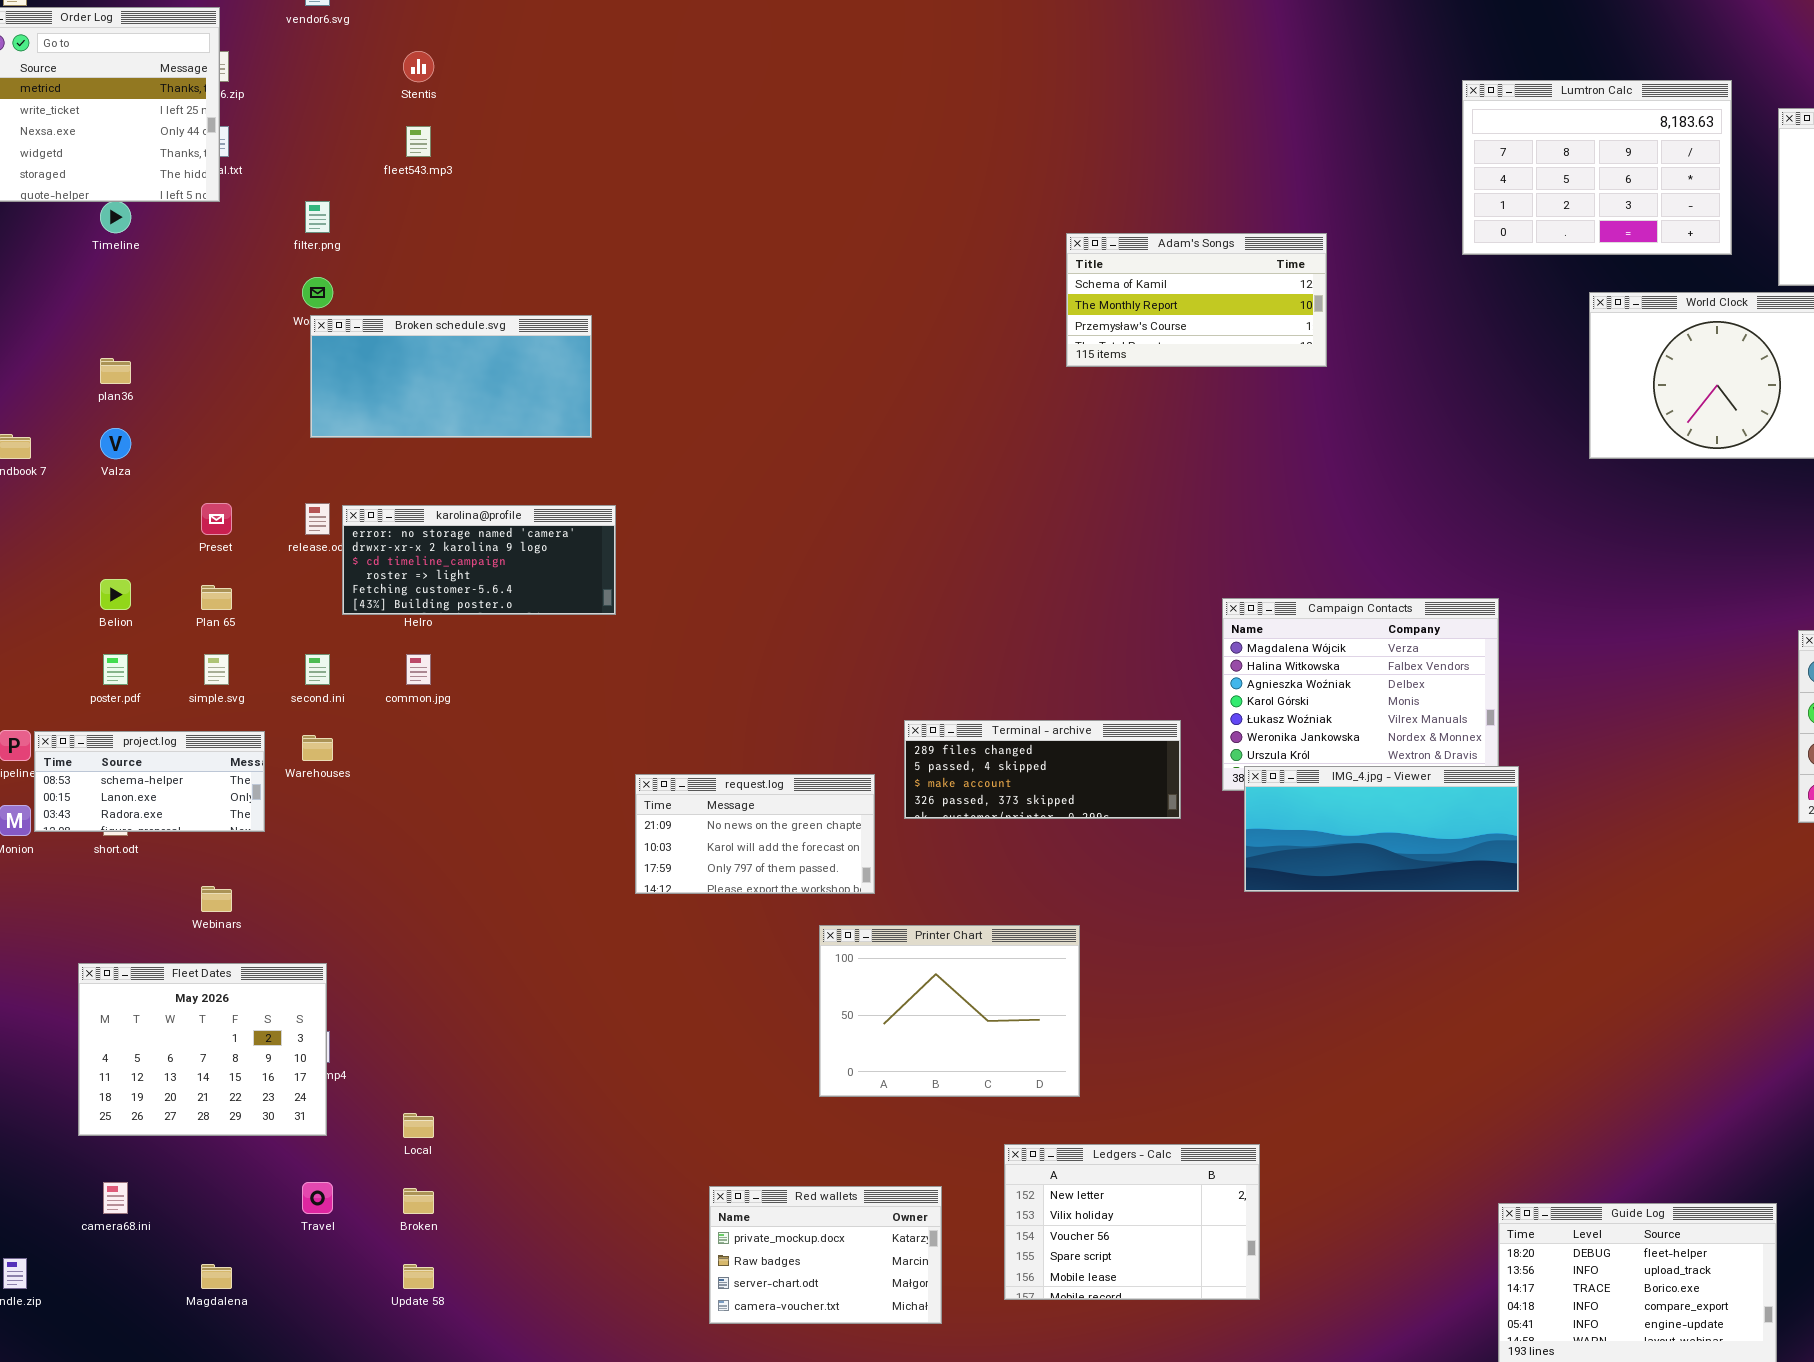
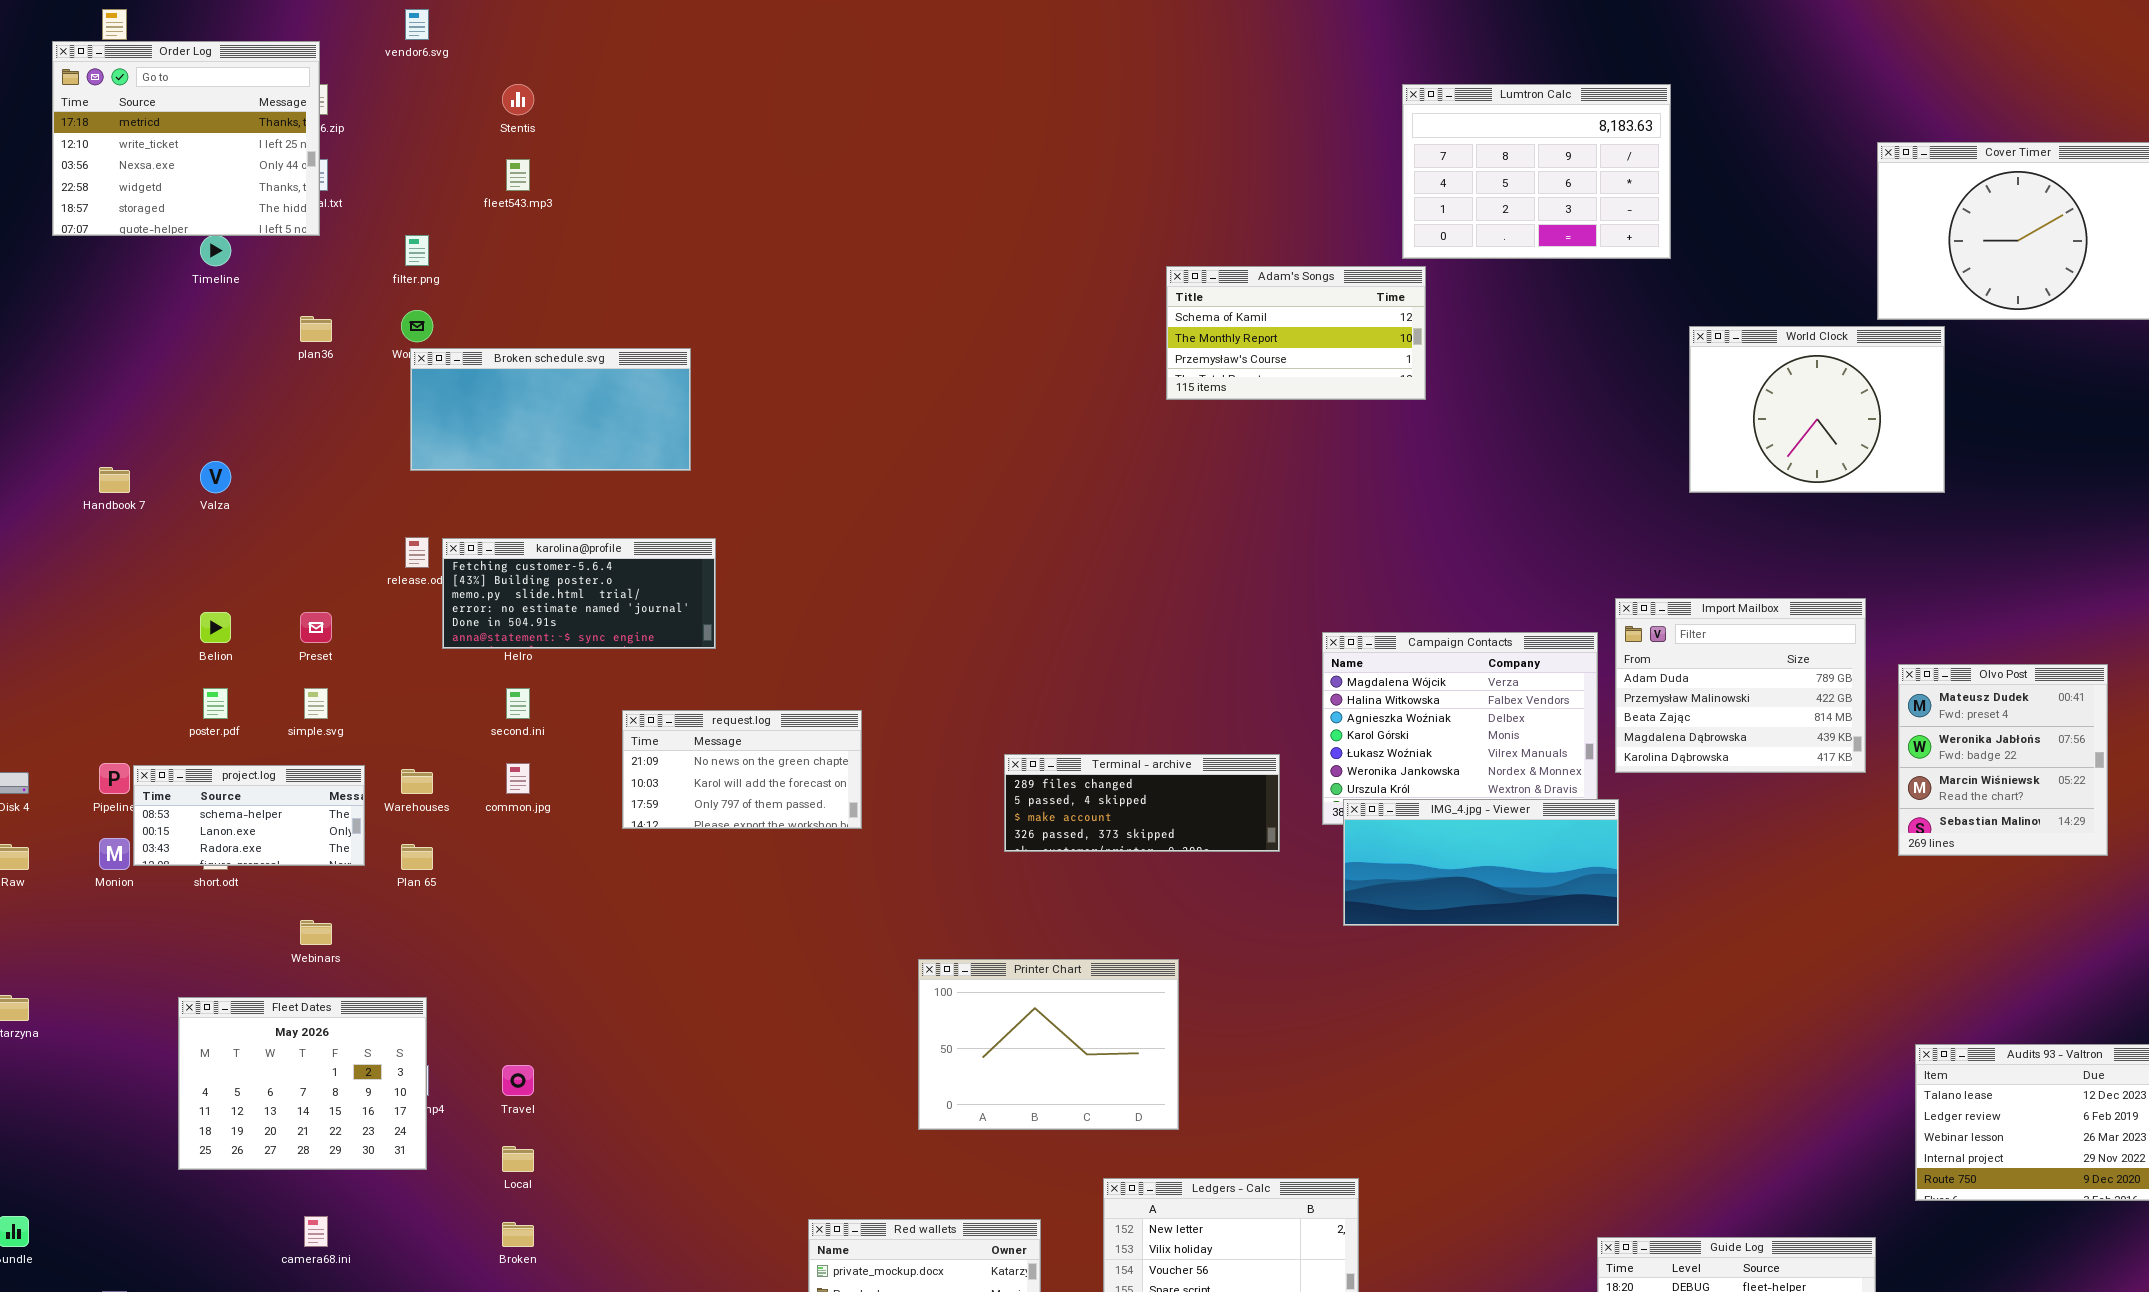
Lumtron Calc: [1462,80,1732,255] -> [1402,84,1671,259], moved
plan36: [100,358,131,384] -> [300,316,332,342], moved
Preset: [201,503,232,535] -> [300,612,332,643], moved
karolina@profile: [342,505,616,615] -> [442,538,716,649], scrolled down 4 rows
Import Mailbox: none -> [1615,598,1866,773], opened
Plan 65: [201,585,232,610] -> [401,844,433,870], moved
second.ini: [305,654,330,685] -> [506,688,530,719], moved
common.jpg: [406,654,431,685] -> [506,763,530,794], moved
request.log: [635,774,875,894] -> [622,710,862,829], moved
camera68.ini: [103,1182,128,1214] -> [304,1216,328,1247], moved
Travel: [302,1182,333,1214] -> [502,1065,534,1096], moved

